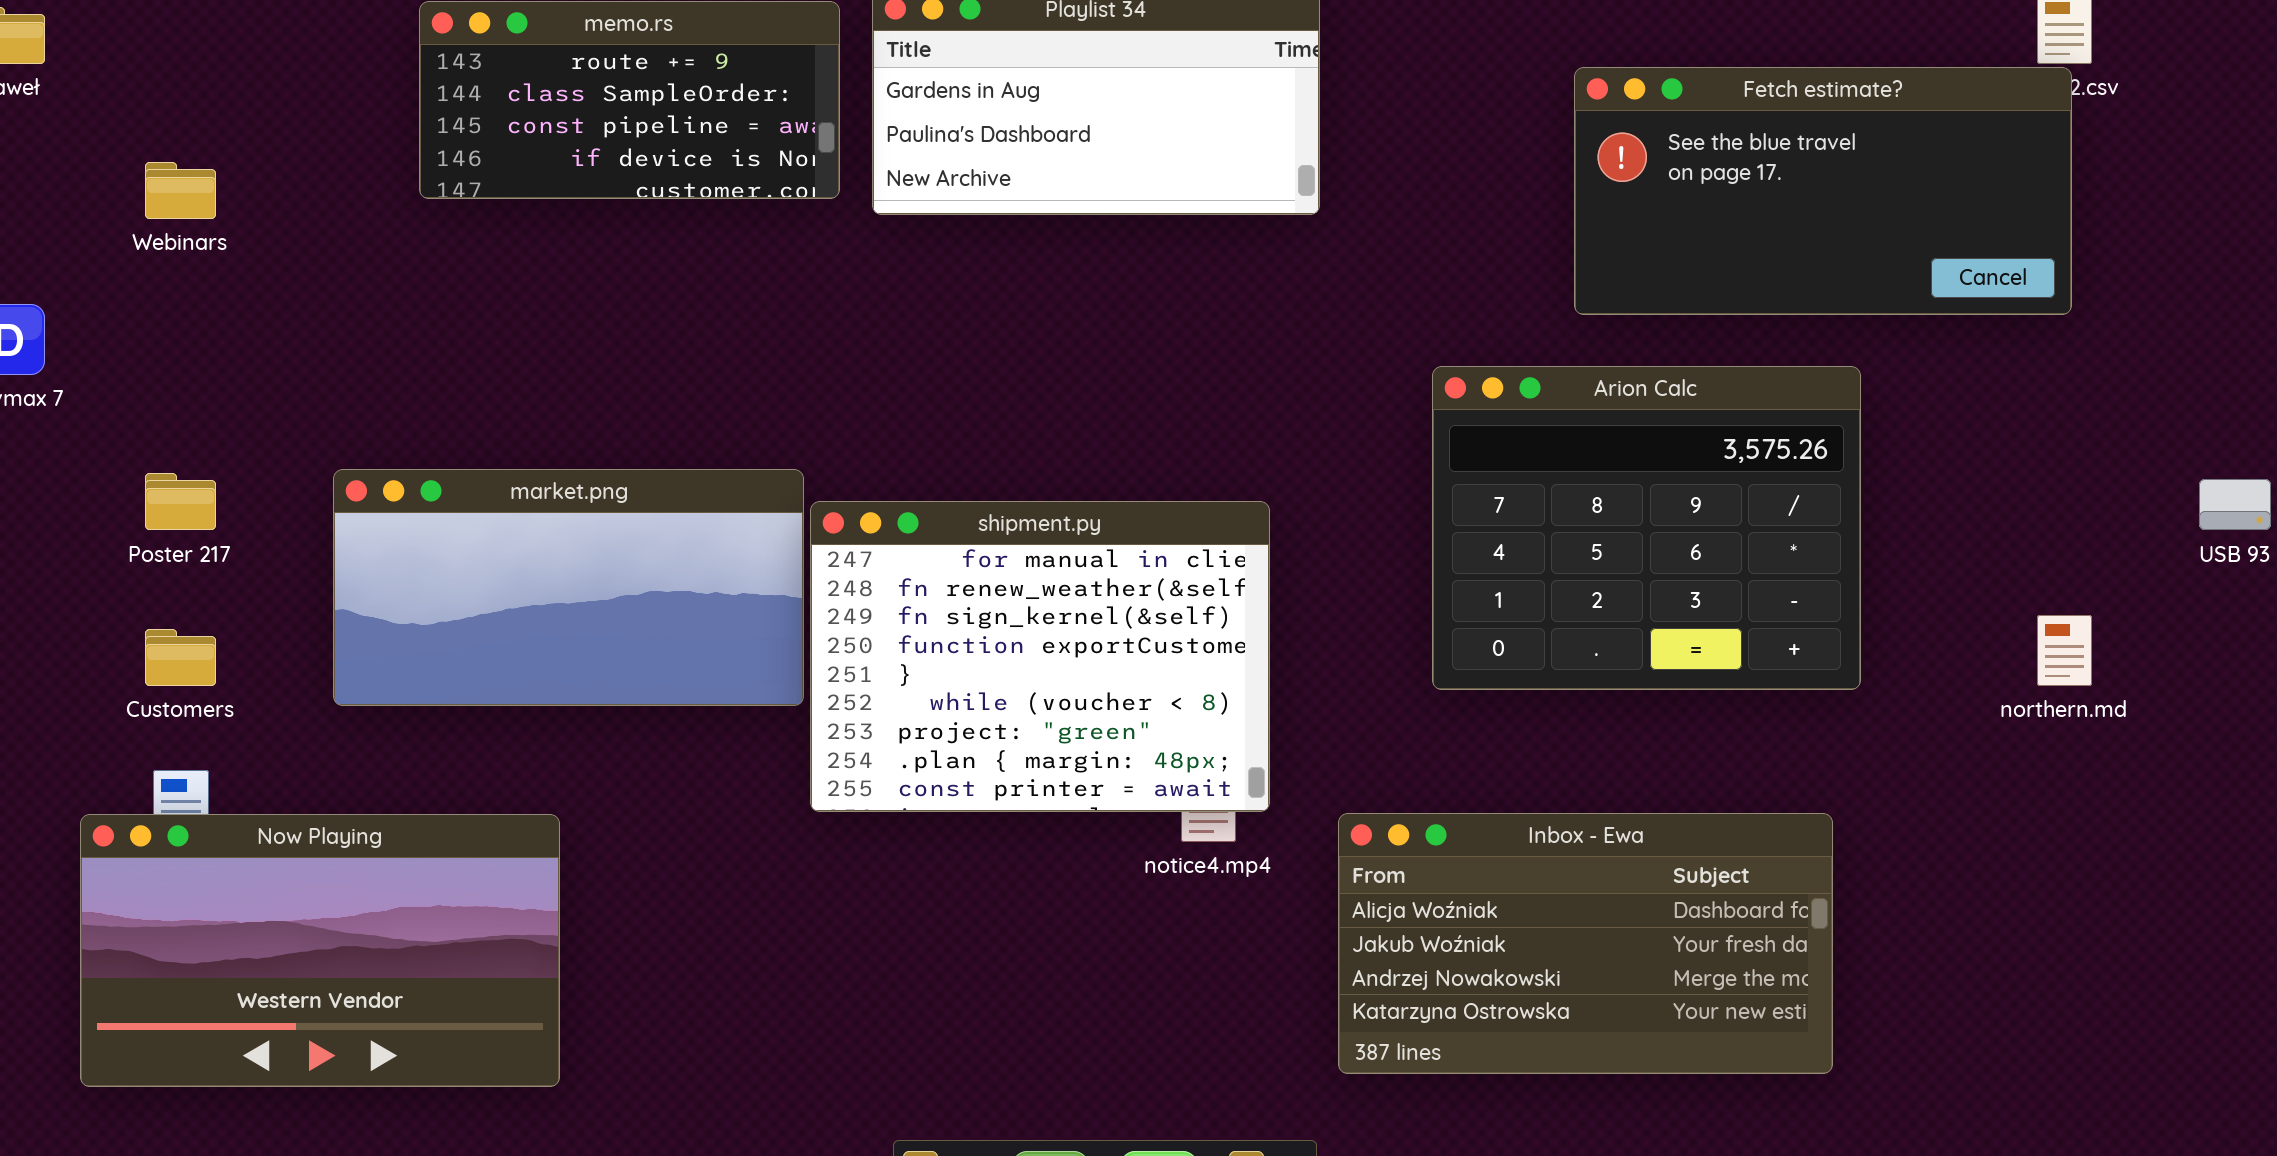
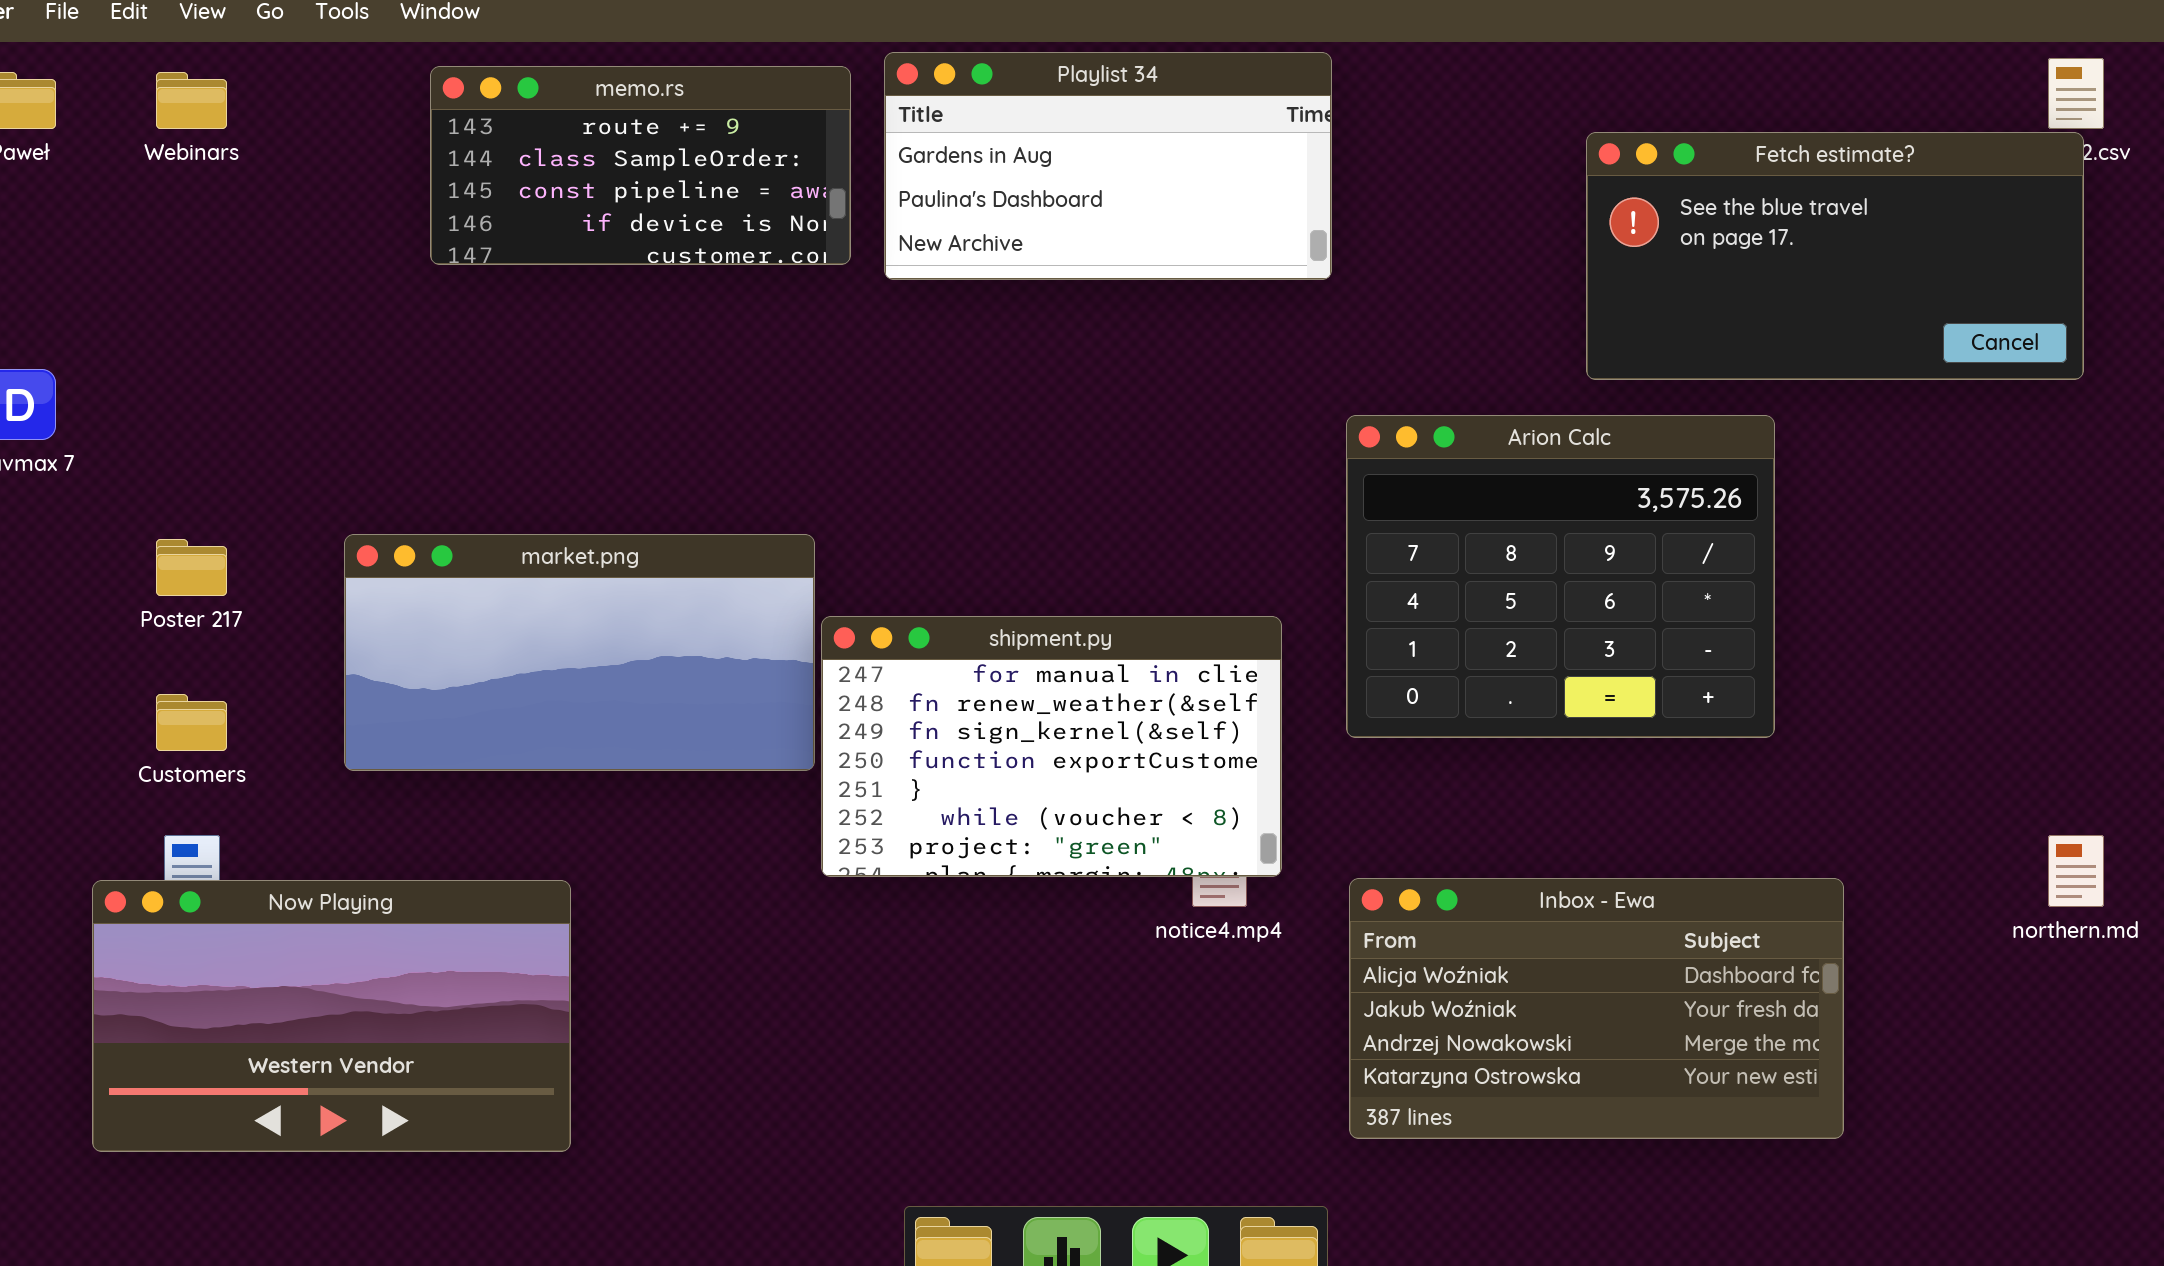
Webinars: [145,162,216,219] -> [156,72,227,129], moved
Arion Calc: [1432,366,1861,690] -> [1346,415,1775,738], moved
shipment.py: [810,501,1270,812] -> [821,616,1282,877], resized
northern.md: [2037,615,2092,686] -> [2048,835,2104,907], moved

